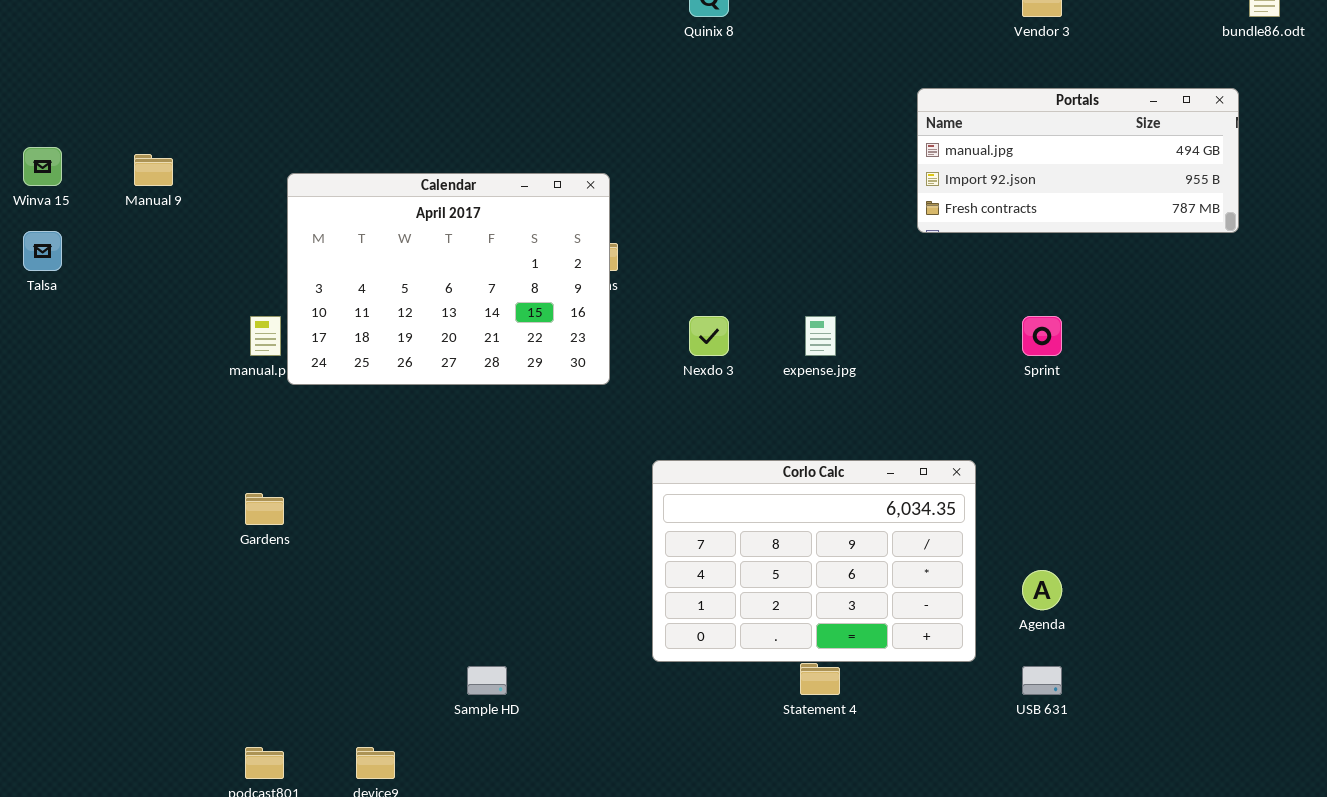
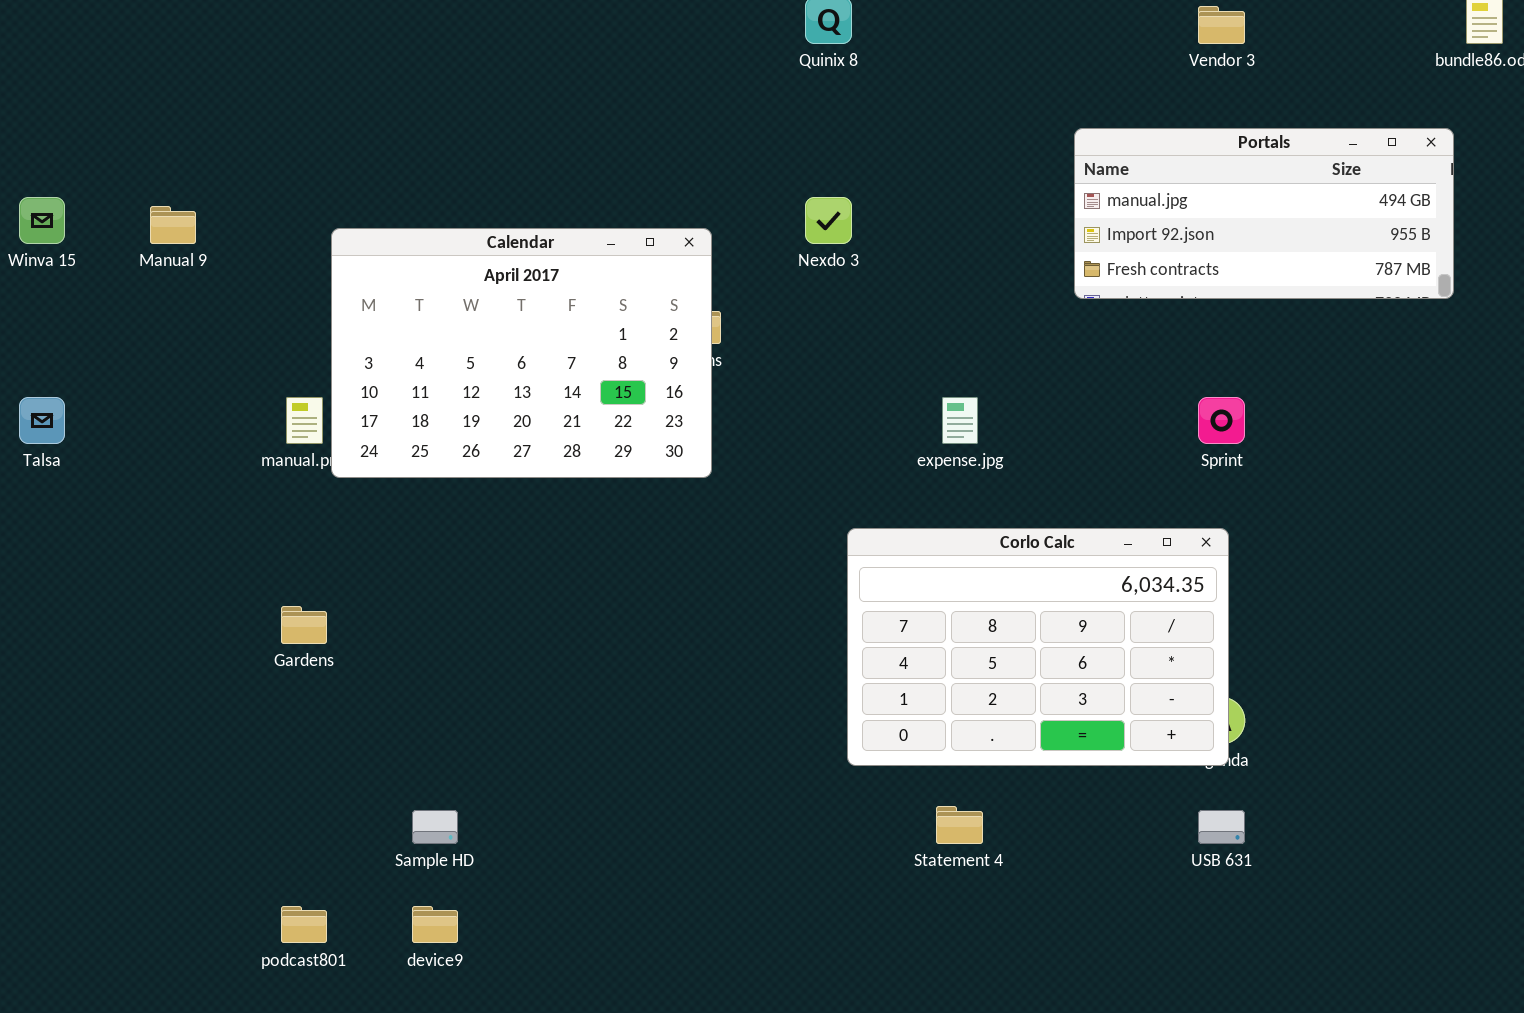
Talsa: [23,231,62,271] -> [19,397,65,444], moved
Nexdo 3: [689,316,729,356] -> [805,197,852,244], moved
Corlo Calc: [652,460,976,662] -> [847,528,1229,766], moved
Sample HD: [467,666,507,695] -> [412,810,458,844], moved

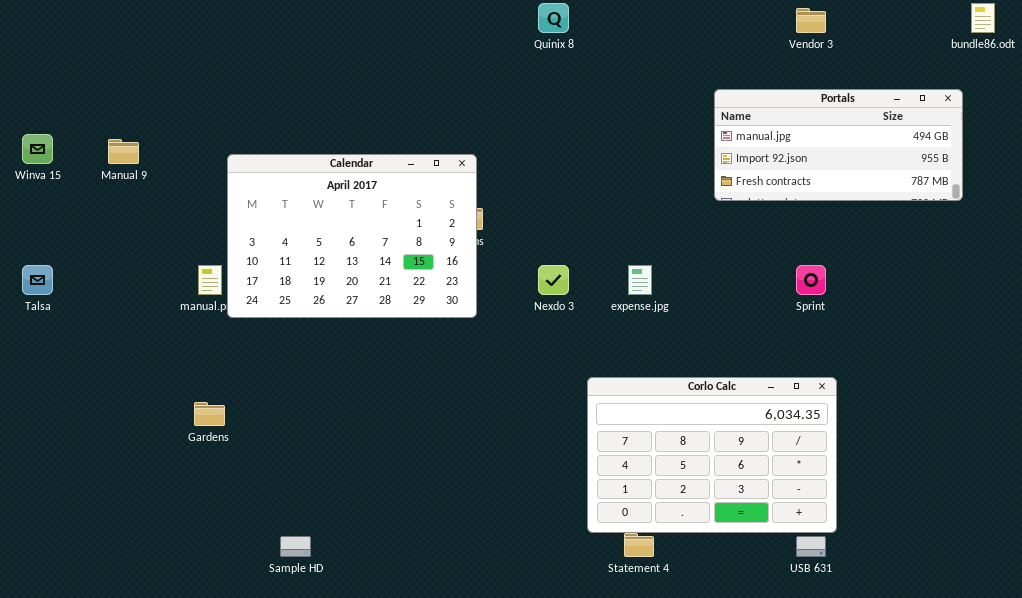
Nexdo 3: [805,197,852,244] -> [538,265,569,295], moved
Corlo Calc: [847,528,1229,766] -> [587,377,837,533], moved

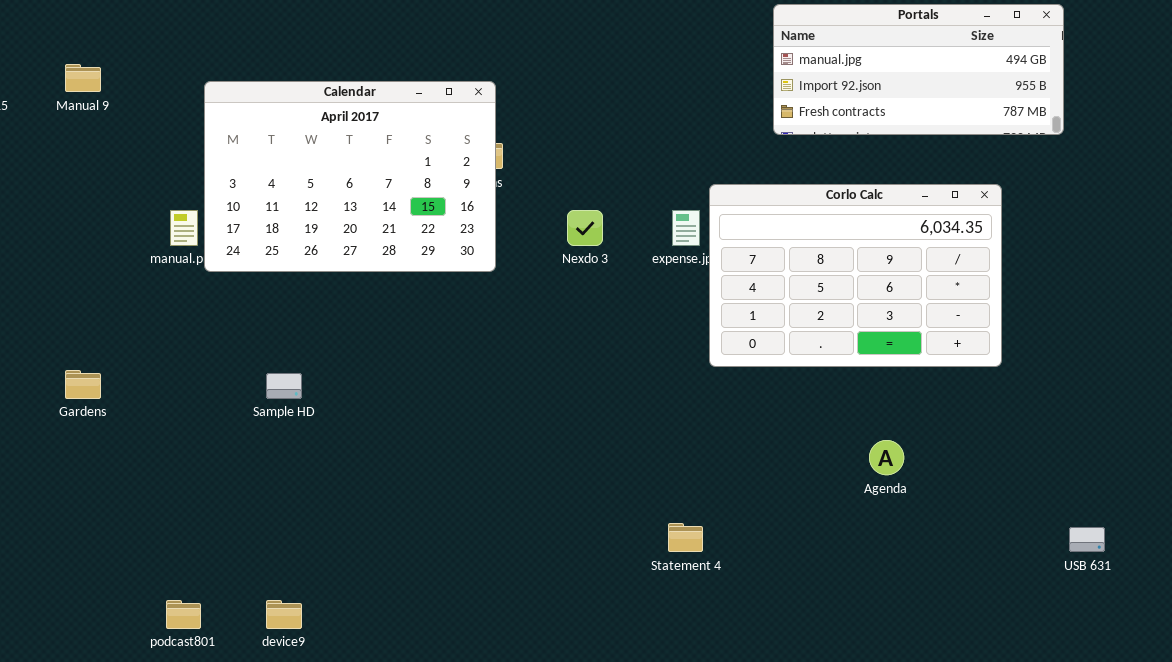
Corlo Calc: [587,377,837,533] -> [709,184,1002,367], moved
Gardens: [194,402,225,426] -> [65,370,101,399], moved
Sample HD: [280,536,311,557] -> [266,373,302,399], moved
USB 631: [796,536,826,557] -> [1069,527,1105,552], moved

